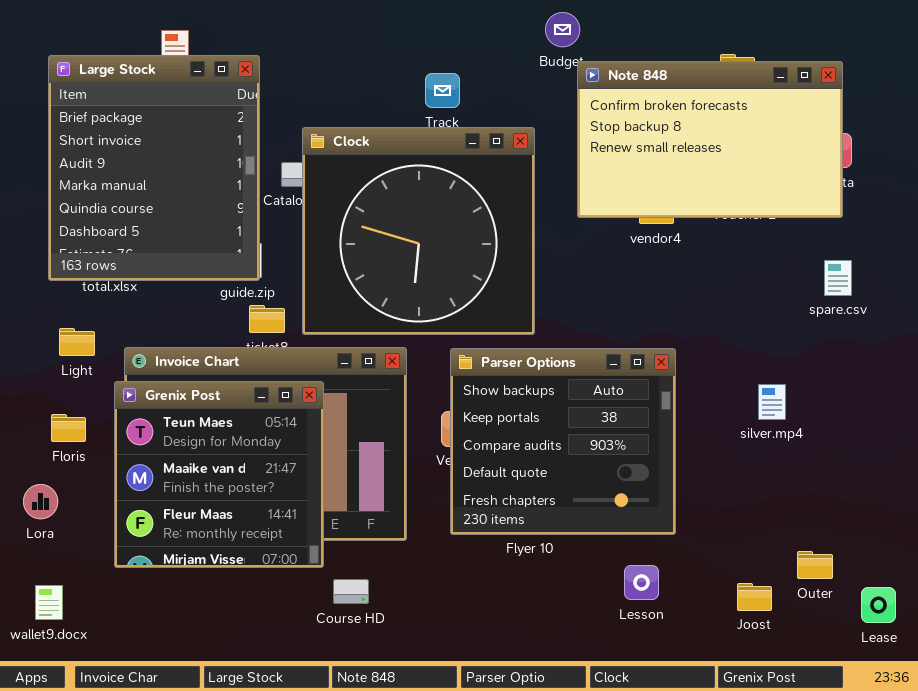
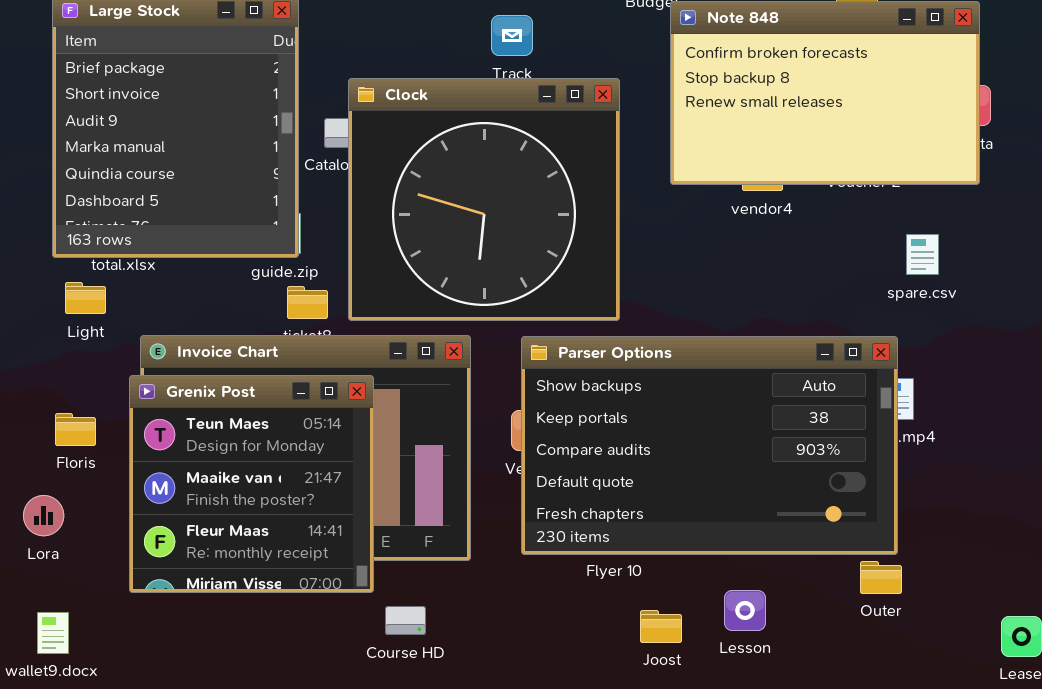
spare.csv: [824,260,852,296] -> [906,234,939,275], moved
Light: [59,328,95,356] -> [65,282,106,314], moved
Parser Options: [450,348,676,535] -> [521,336,898,555], resized
Outer: [797,551,833,579] -> [860,561,902,594], moved
Joost: [737,583,772,611] -> [640,610,682,643], moved

